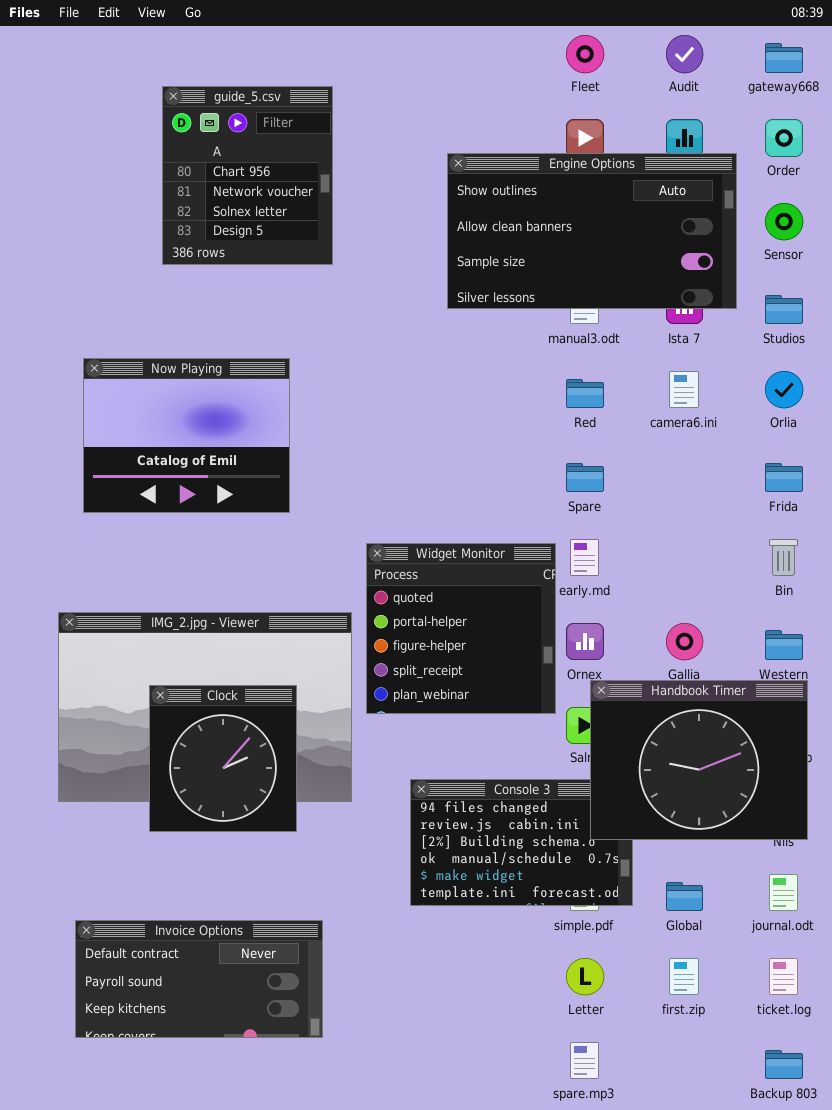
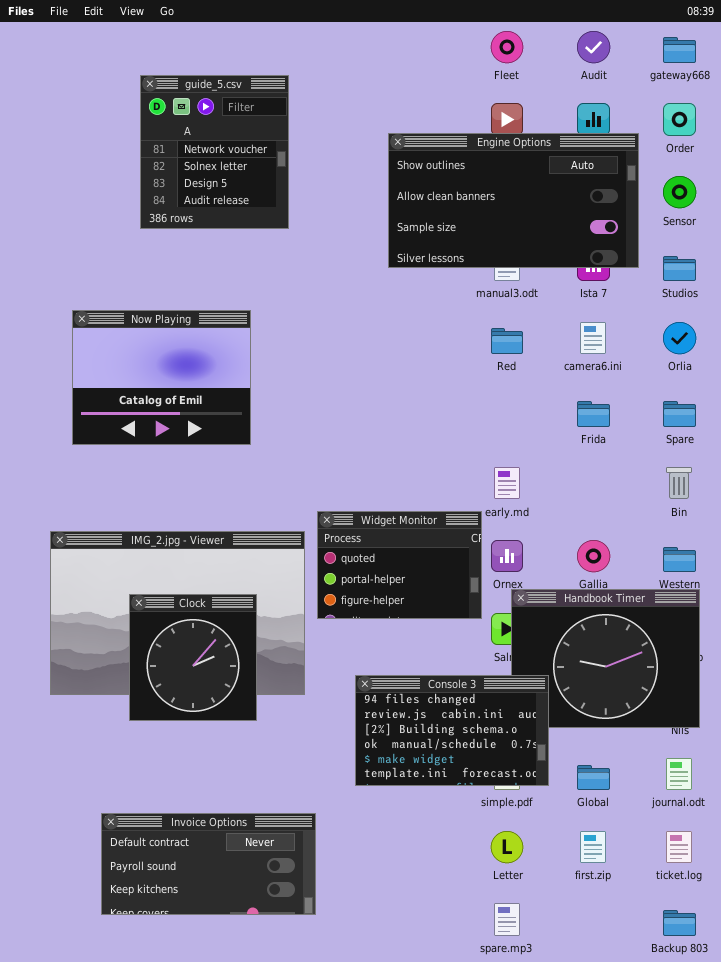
guide_5.csv: [162,86,333,265] -> [140,75,289,229], scrolled down 1 row
Spare: [566,463,604,492] -> [663,401,696,427], moved
Frida: [765,463,803,492] -> [577,401,610,427], moved
Widget Monitor: [366,543,556,714] -> [317,511,482,619], resized
Console 3: [410,779,633,906] -> [355,675,549,786], raised
Invoice Options: [75,920,323,1038] -> [101,813,316,915], moved

